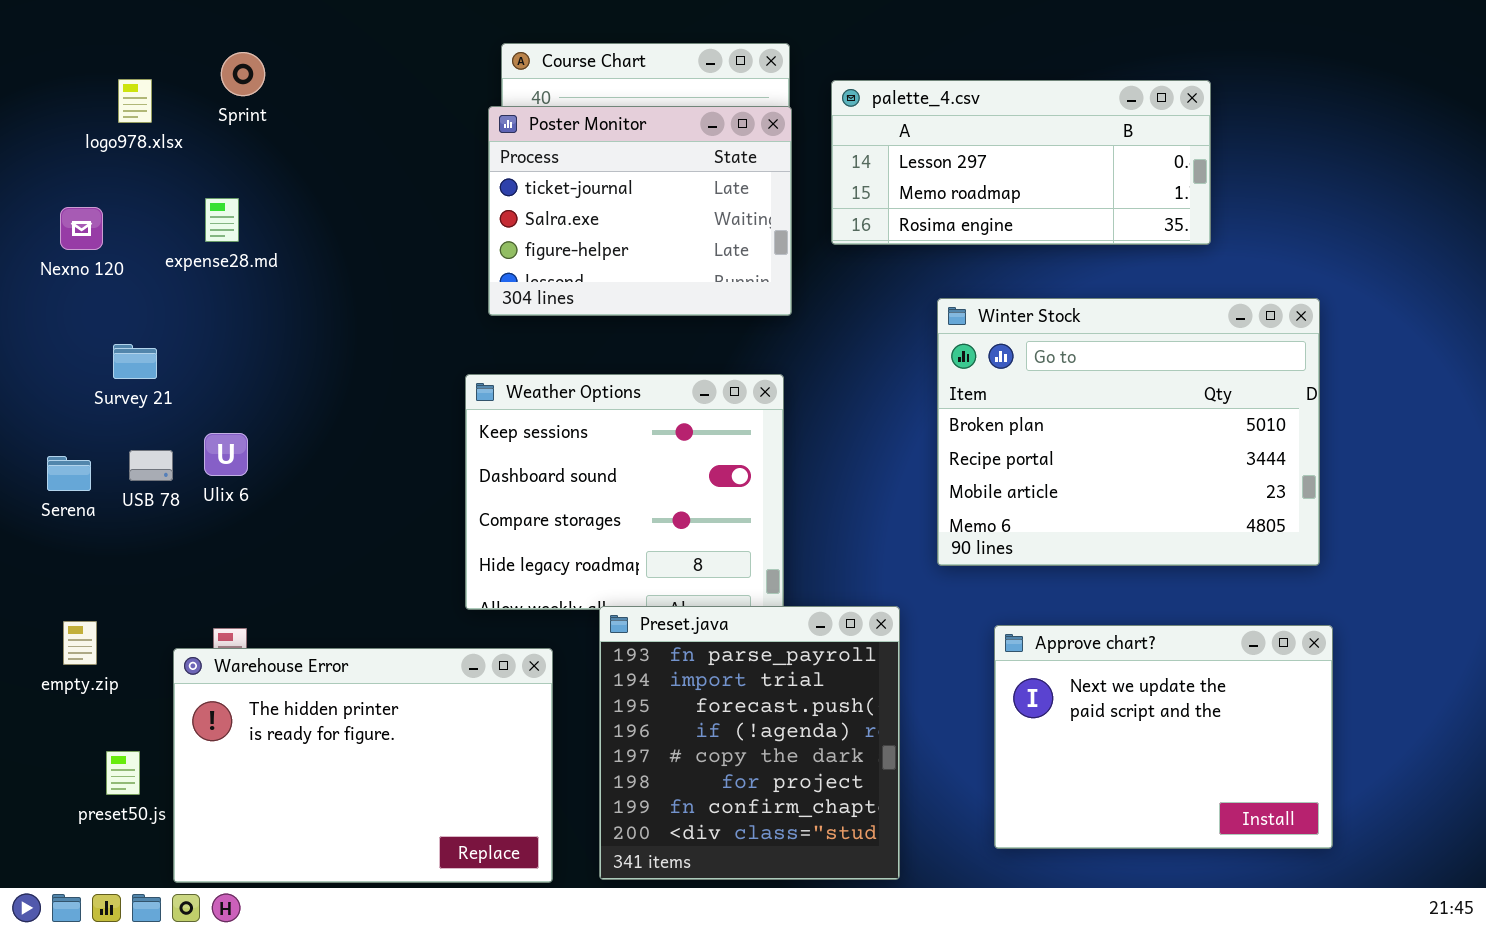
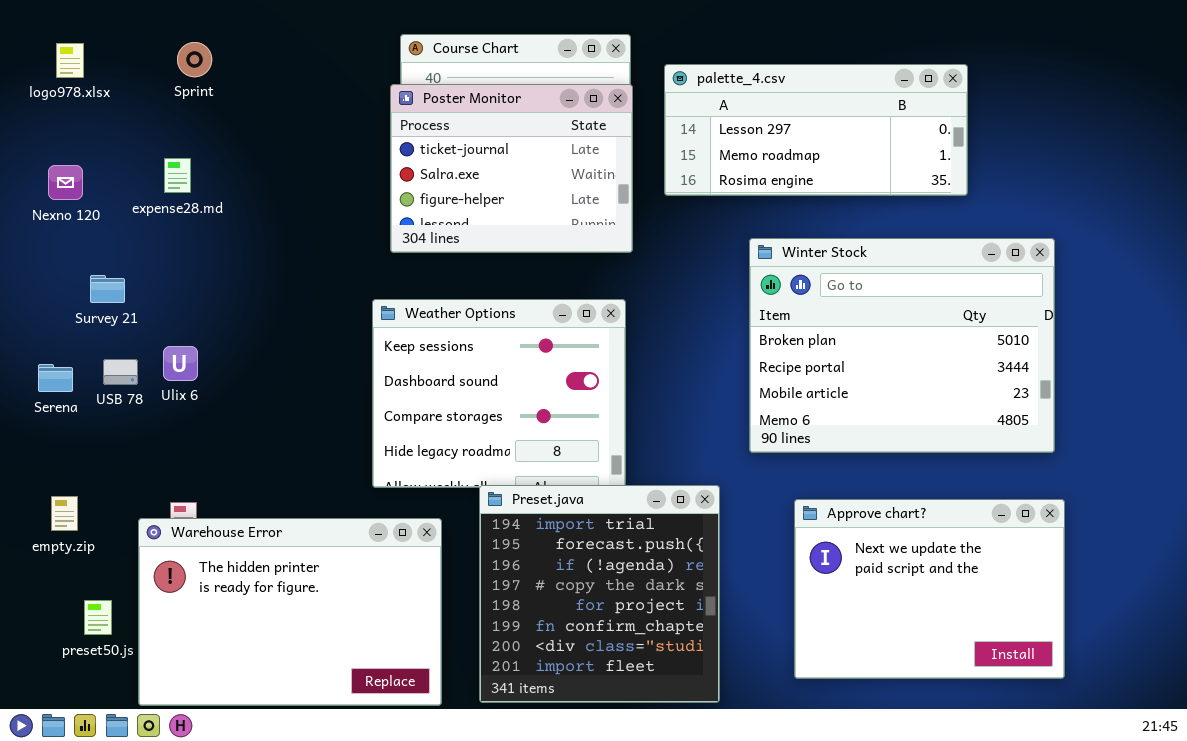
logo978.xlsx: [118,79,152,123] -> [56,43,84,78], moved
Preset.java: [599,606,900,880] -> [479,485,720,703], scrolled down 1 row

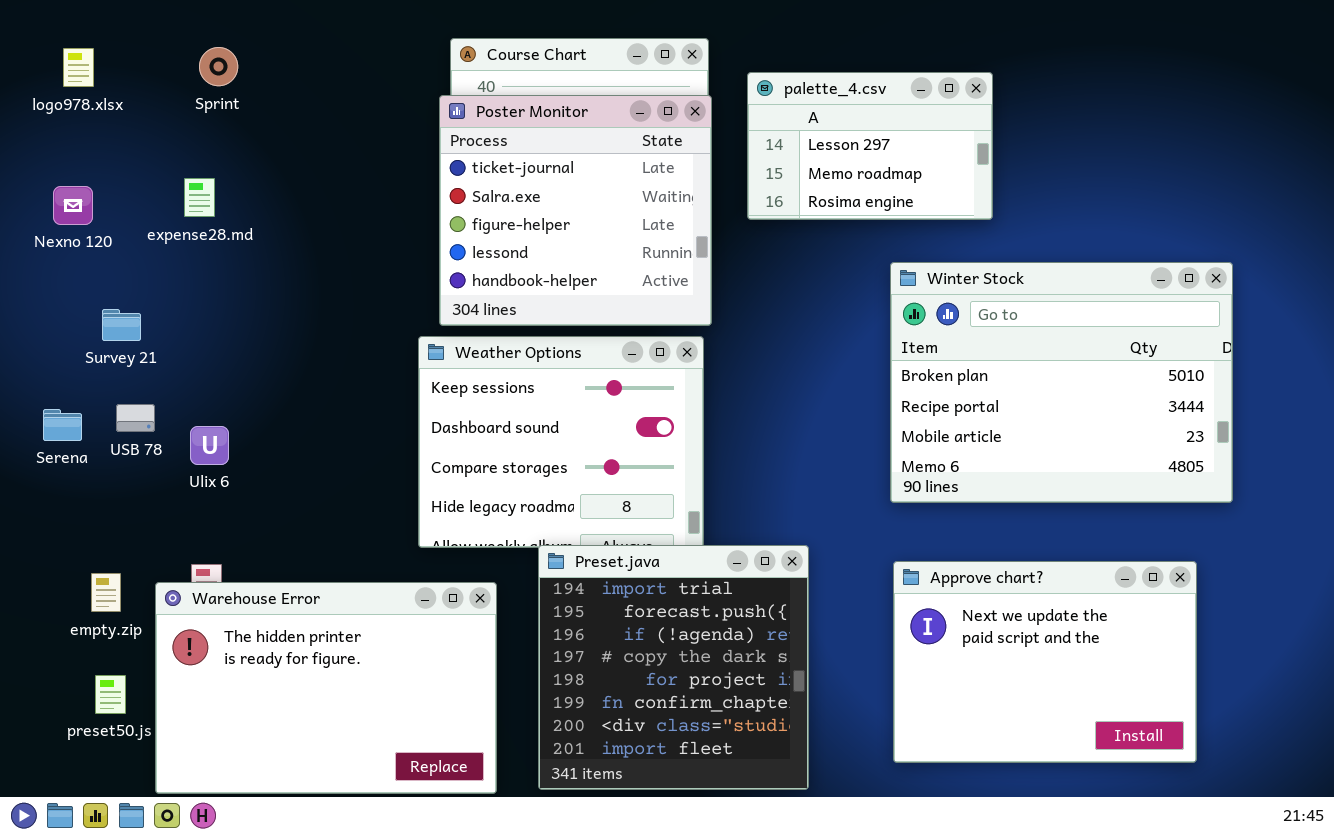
palette_4.csv: [664,64,968,196] -> [747,72,993,220], resized
Poster Monitor: [390,84,633,253] -> [439,95,712,326], resized
Winter Stock: [749,238,1055,453] -> [890,262,1233,503], moved
Ulix 6: [163,346,198,381] -> [190,426,229,465], moved
empty.zip: [51,496,78,531] -> [91,573,121,612], moved

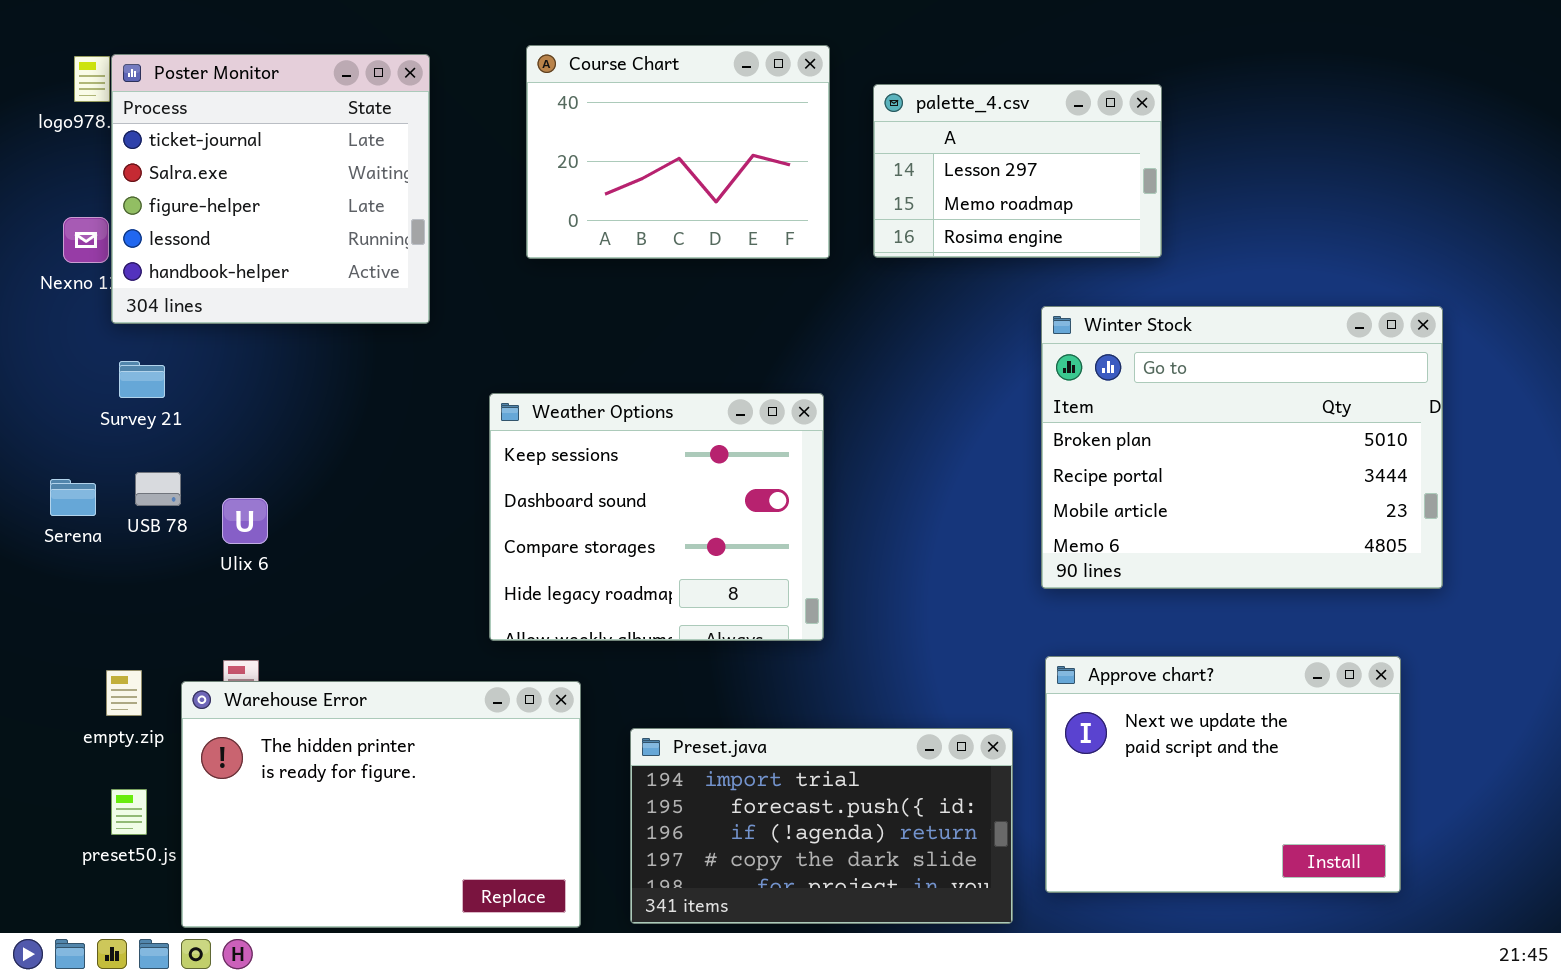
Poster Monitor: [439,95,712,326] -> [111,54,430,324], moved
Preset.java: [538,545,809,790] -> [630,728,1013,924], resized

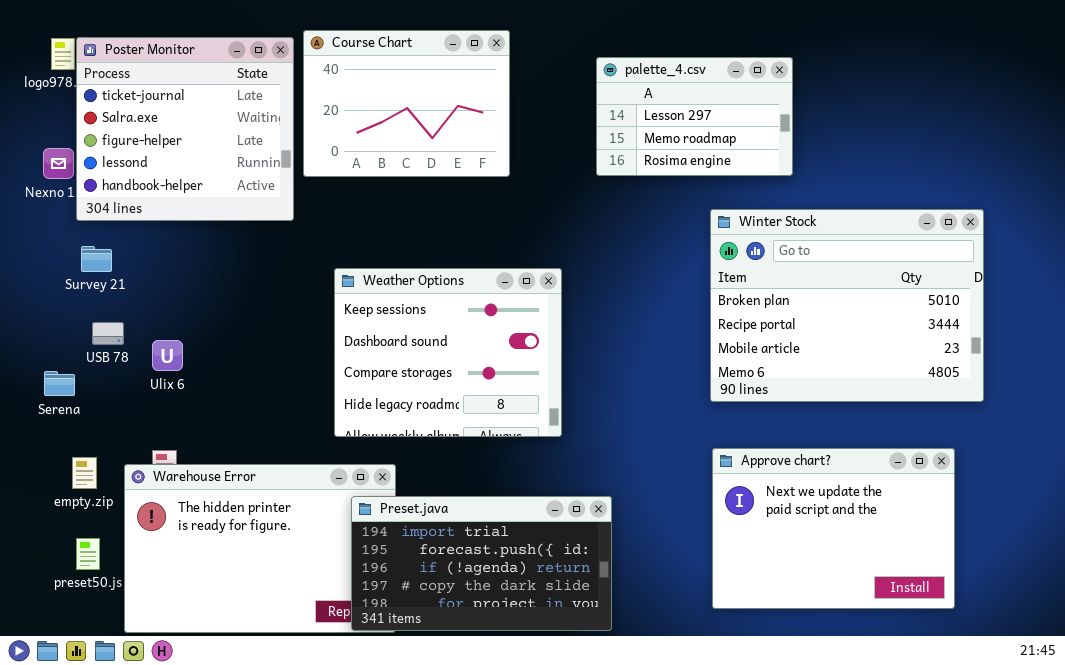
Course Chart: [526,45,830,259] -> [303,30,510,177], moved
Serena: [50,479,96,516] -> [44,371,75,396], moved
Preset.java: [630,728,1013,924] -> [351,496,612,631], moved

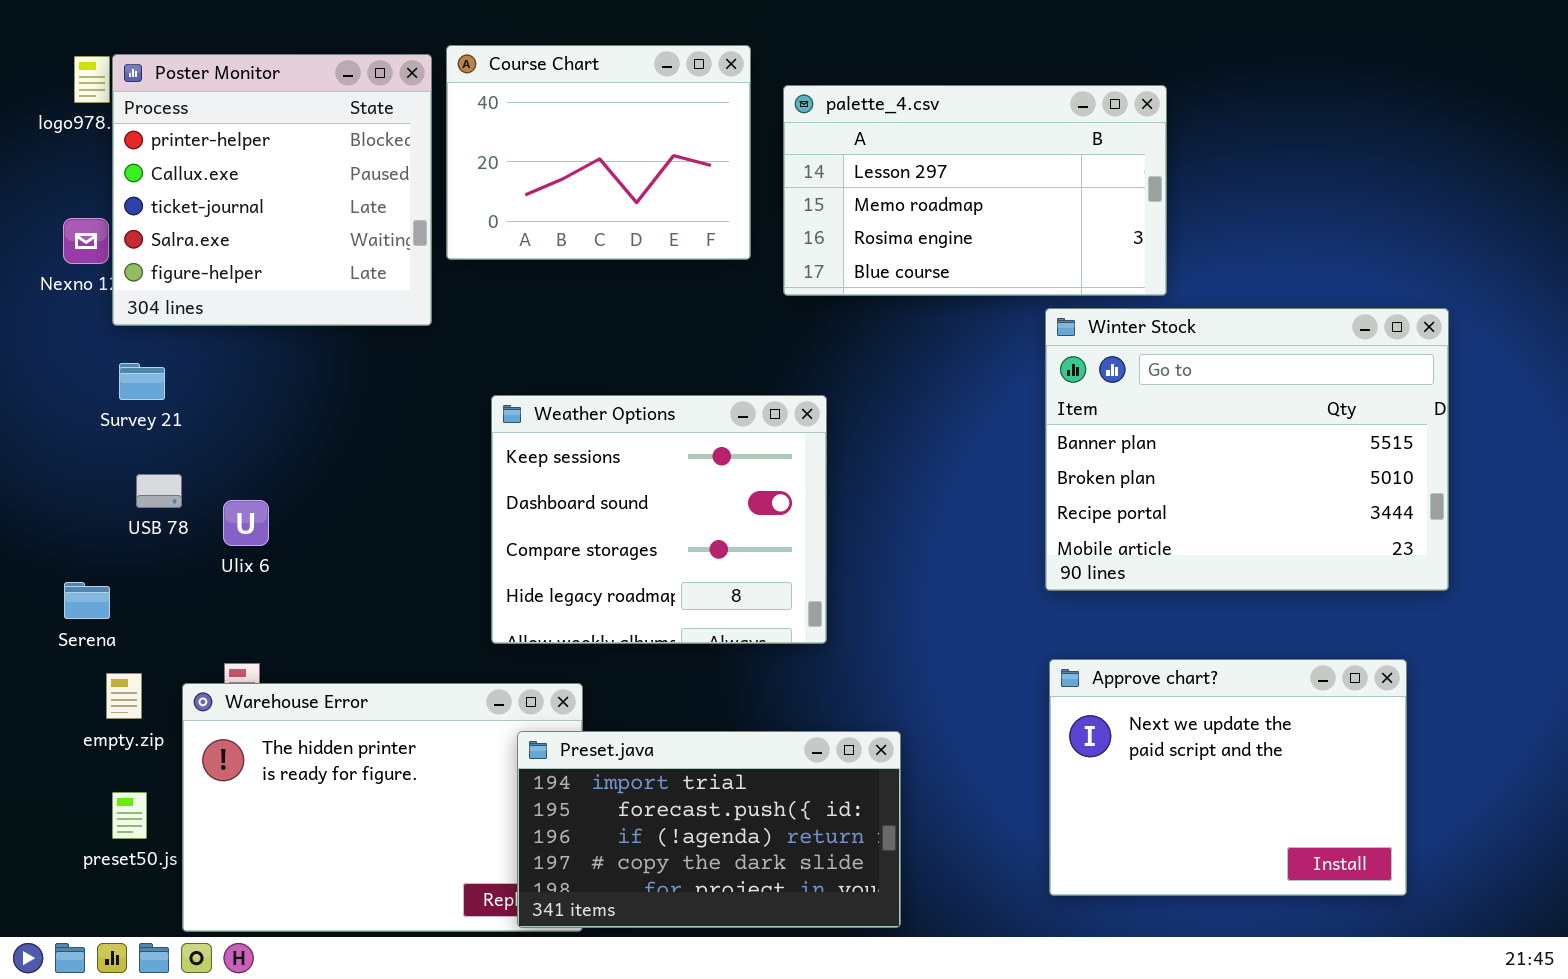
Poster Monitor: [76,37,294,221] -> [112,54,432,326], scrolled up 2 rows
palette_4.csv: [596,57,793,176] -> [783,85,1167,296], resized
Winter Stock: [710,209,984,402] -> [1045,308,1449,591], scrolled up 1 row
Serena: [44,371,75,396] -> [64,582,110,619], moved

